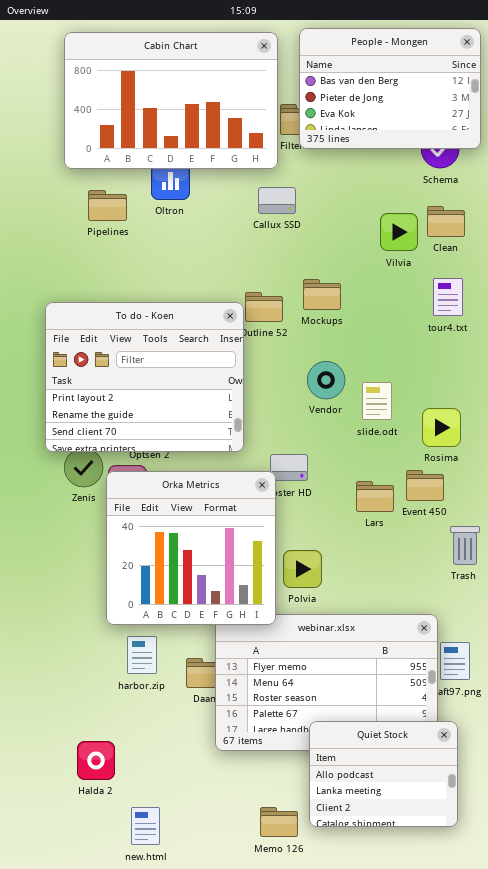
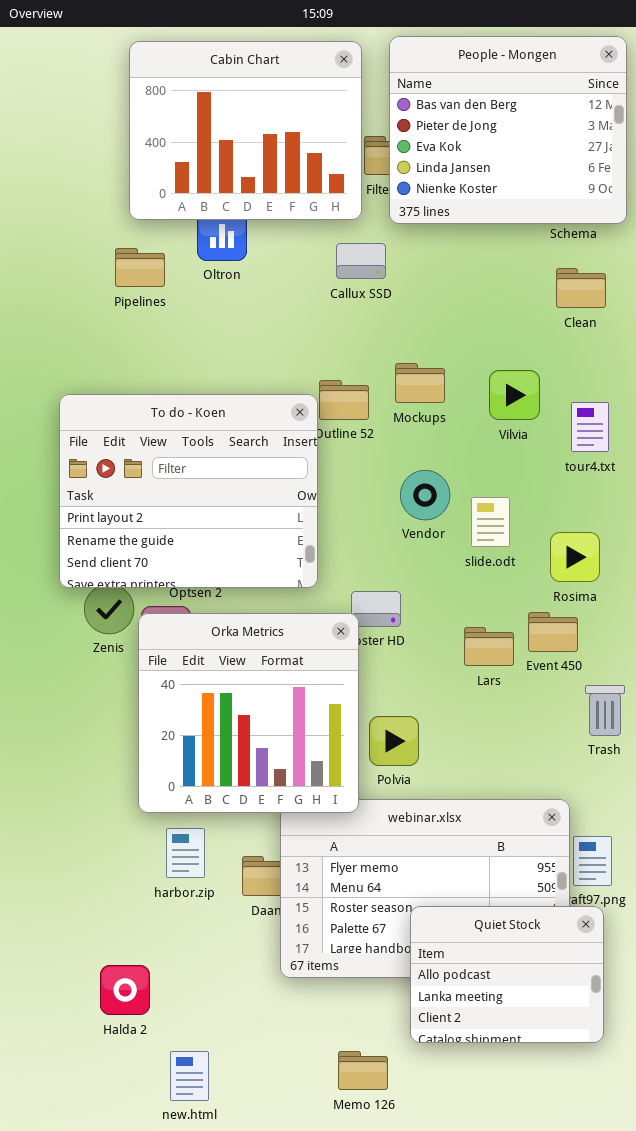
People - Mongen: [299,28,481,149] -> [389,36,627,224], resized
Cabin Chart: [64,32,278,169] -> [129,41,362,220], resized
Vilvia: [380,213,418,251] -> [489,370,540,420], moved
tour4.txt: [433,278,463,316] -> [571,402,609,452], moved
Quiet Stock: [309,721,458,827] -> [410,906,604,1043], moved

